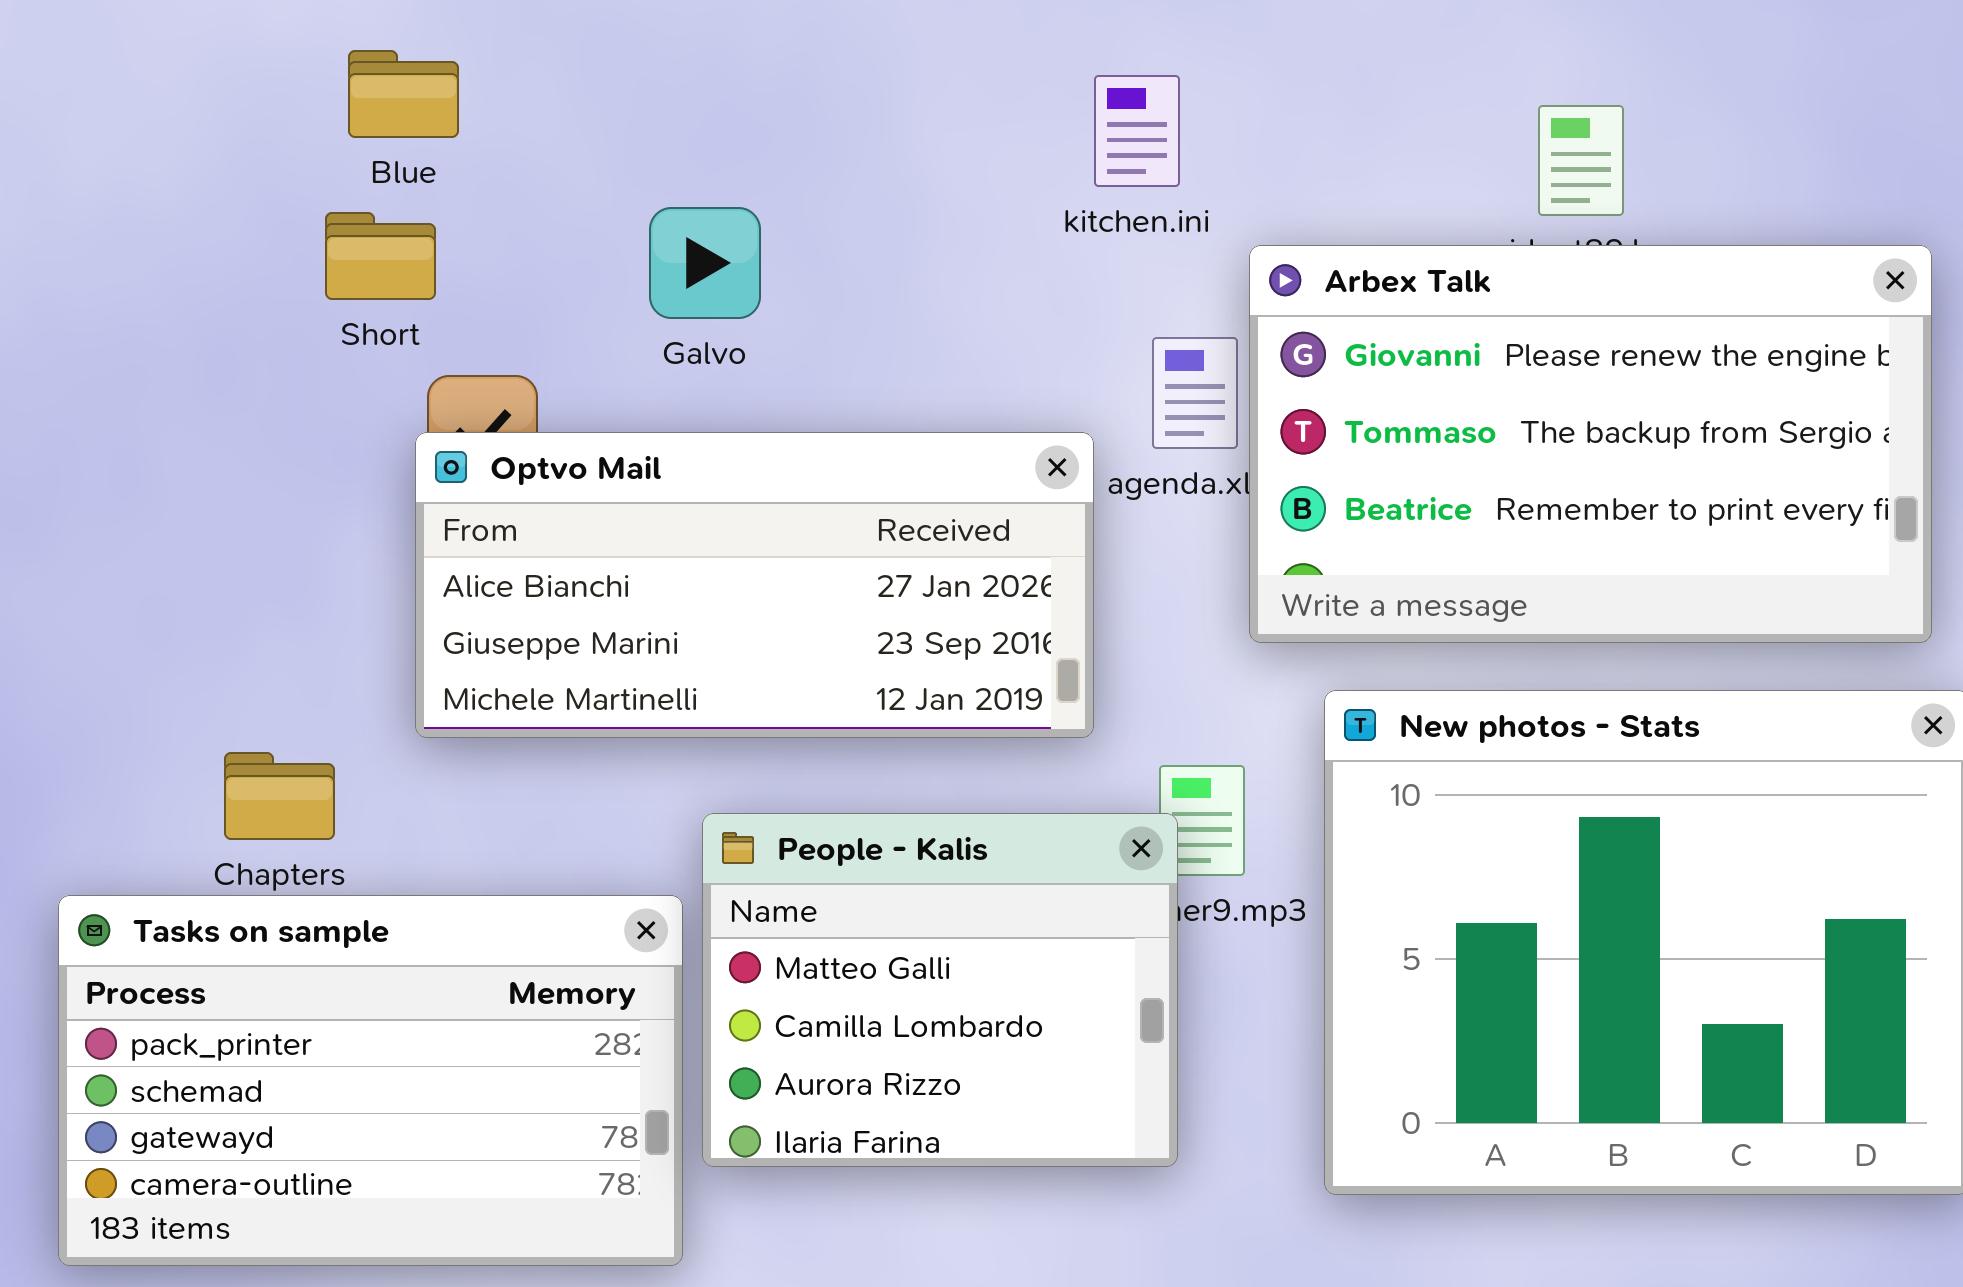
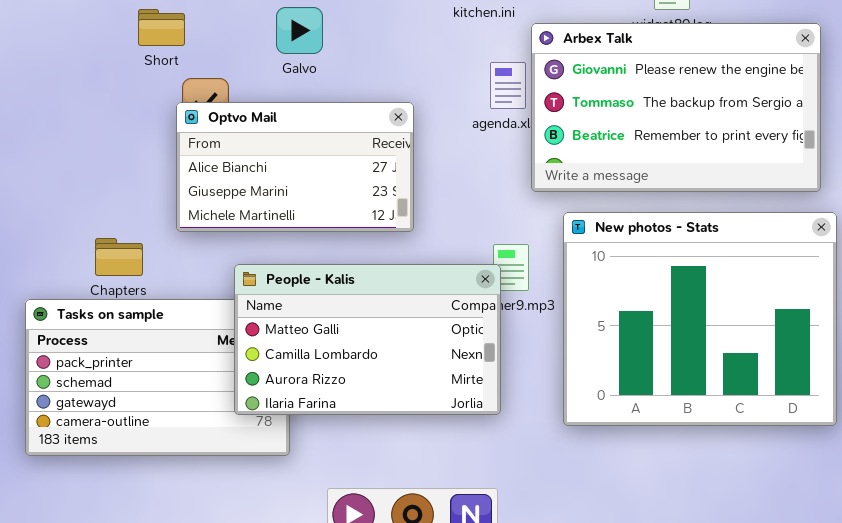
Optvo Mail: [415,432,1094,738] -> [176,102,414,232], resized
People - Kalis: [702,813,1178,1167] -> [234,264,501,415], resized

